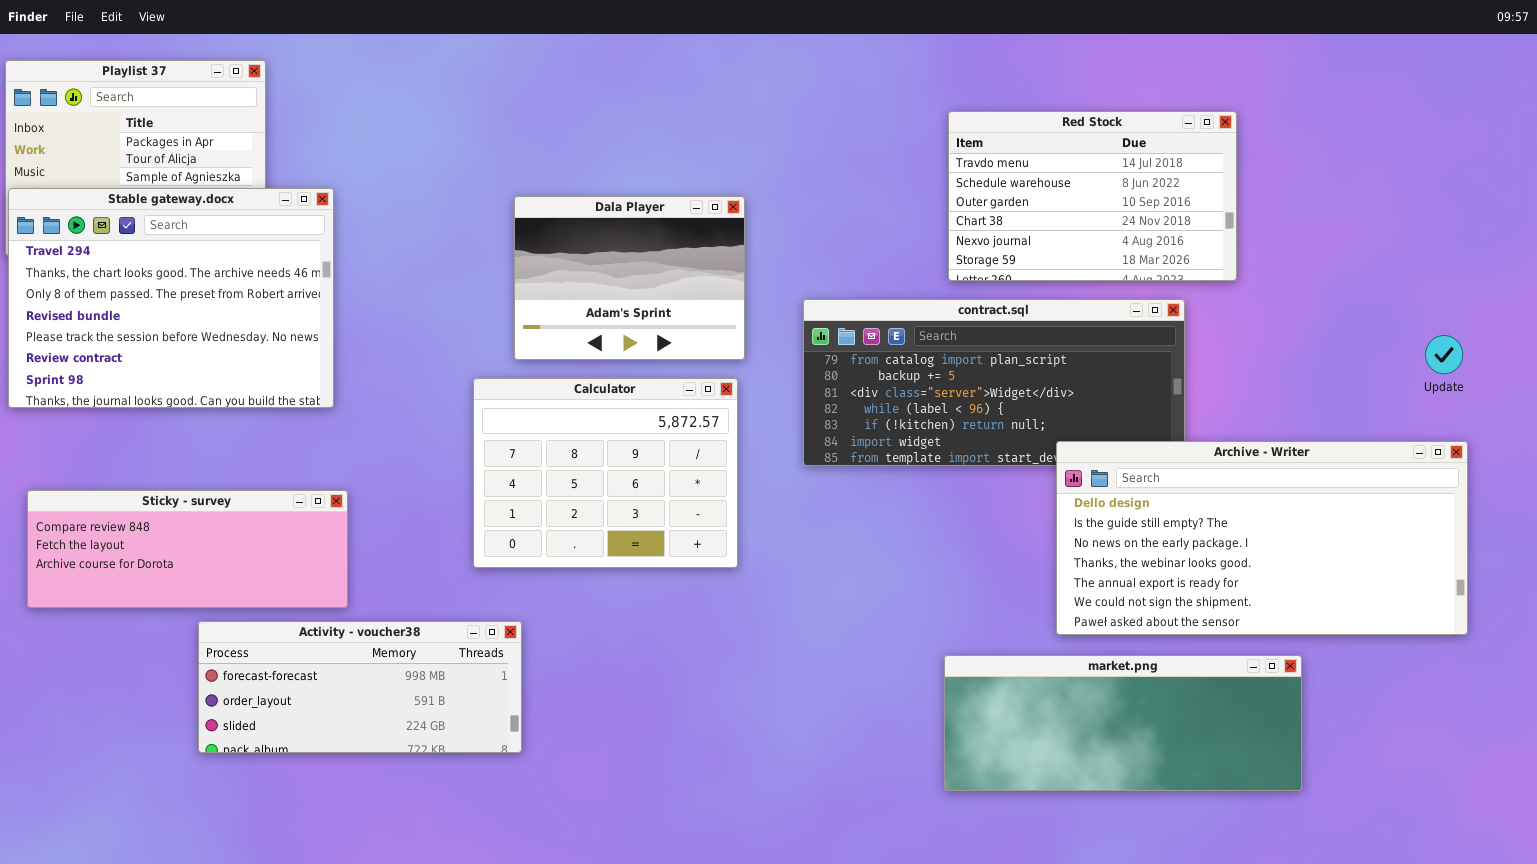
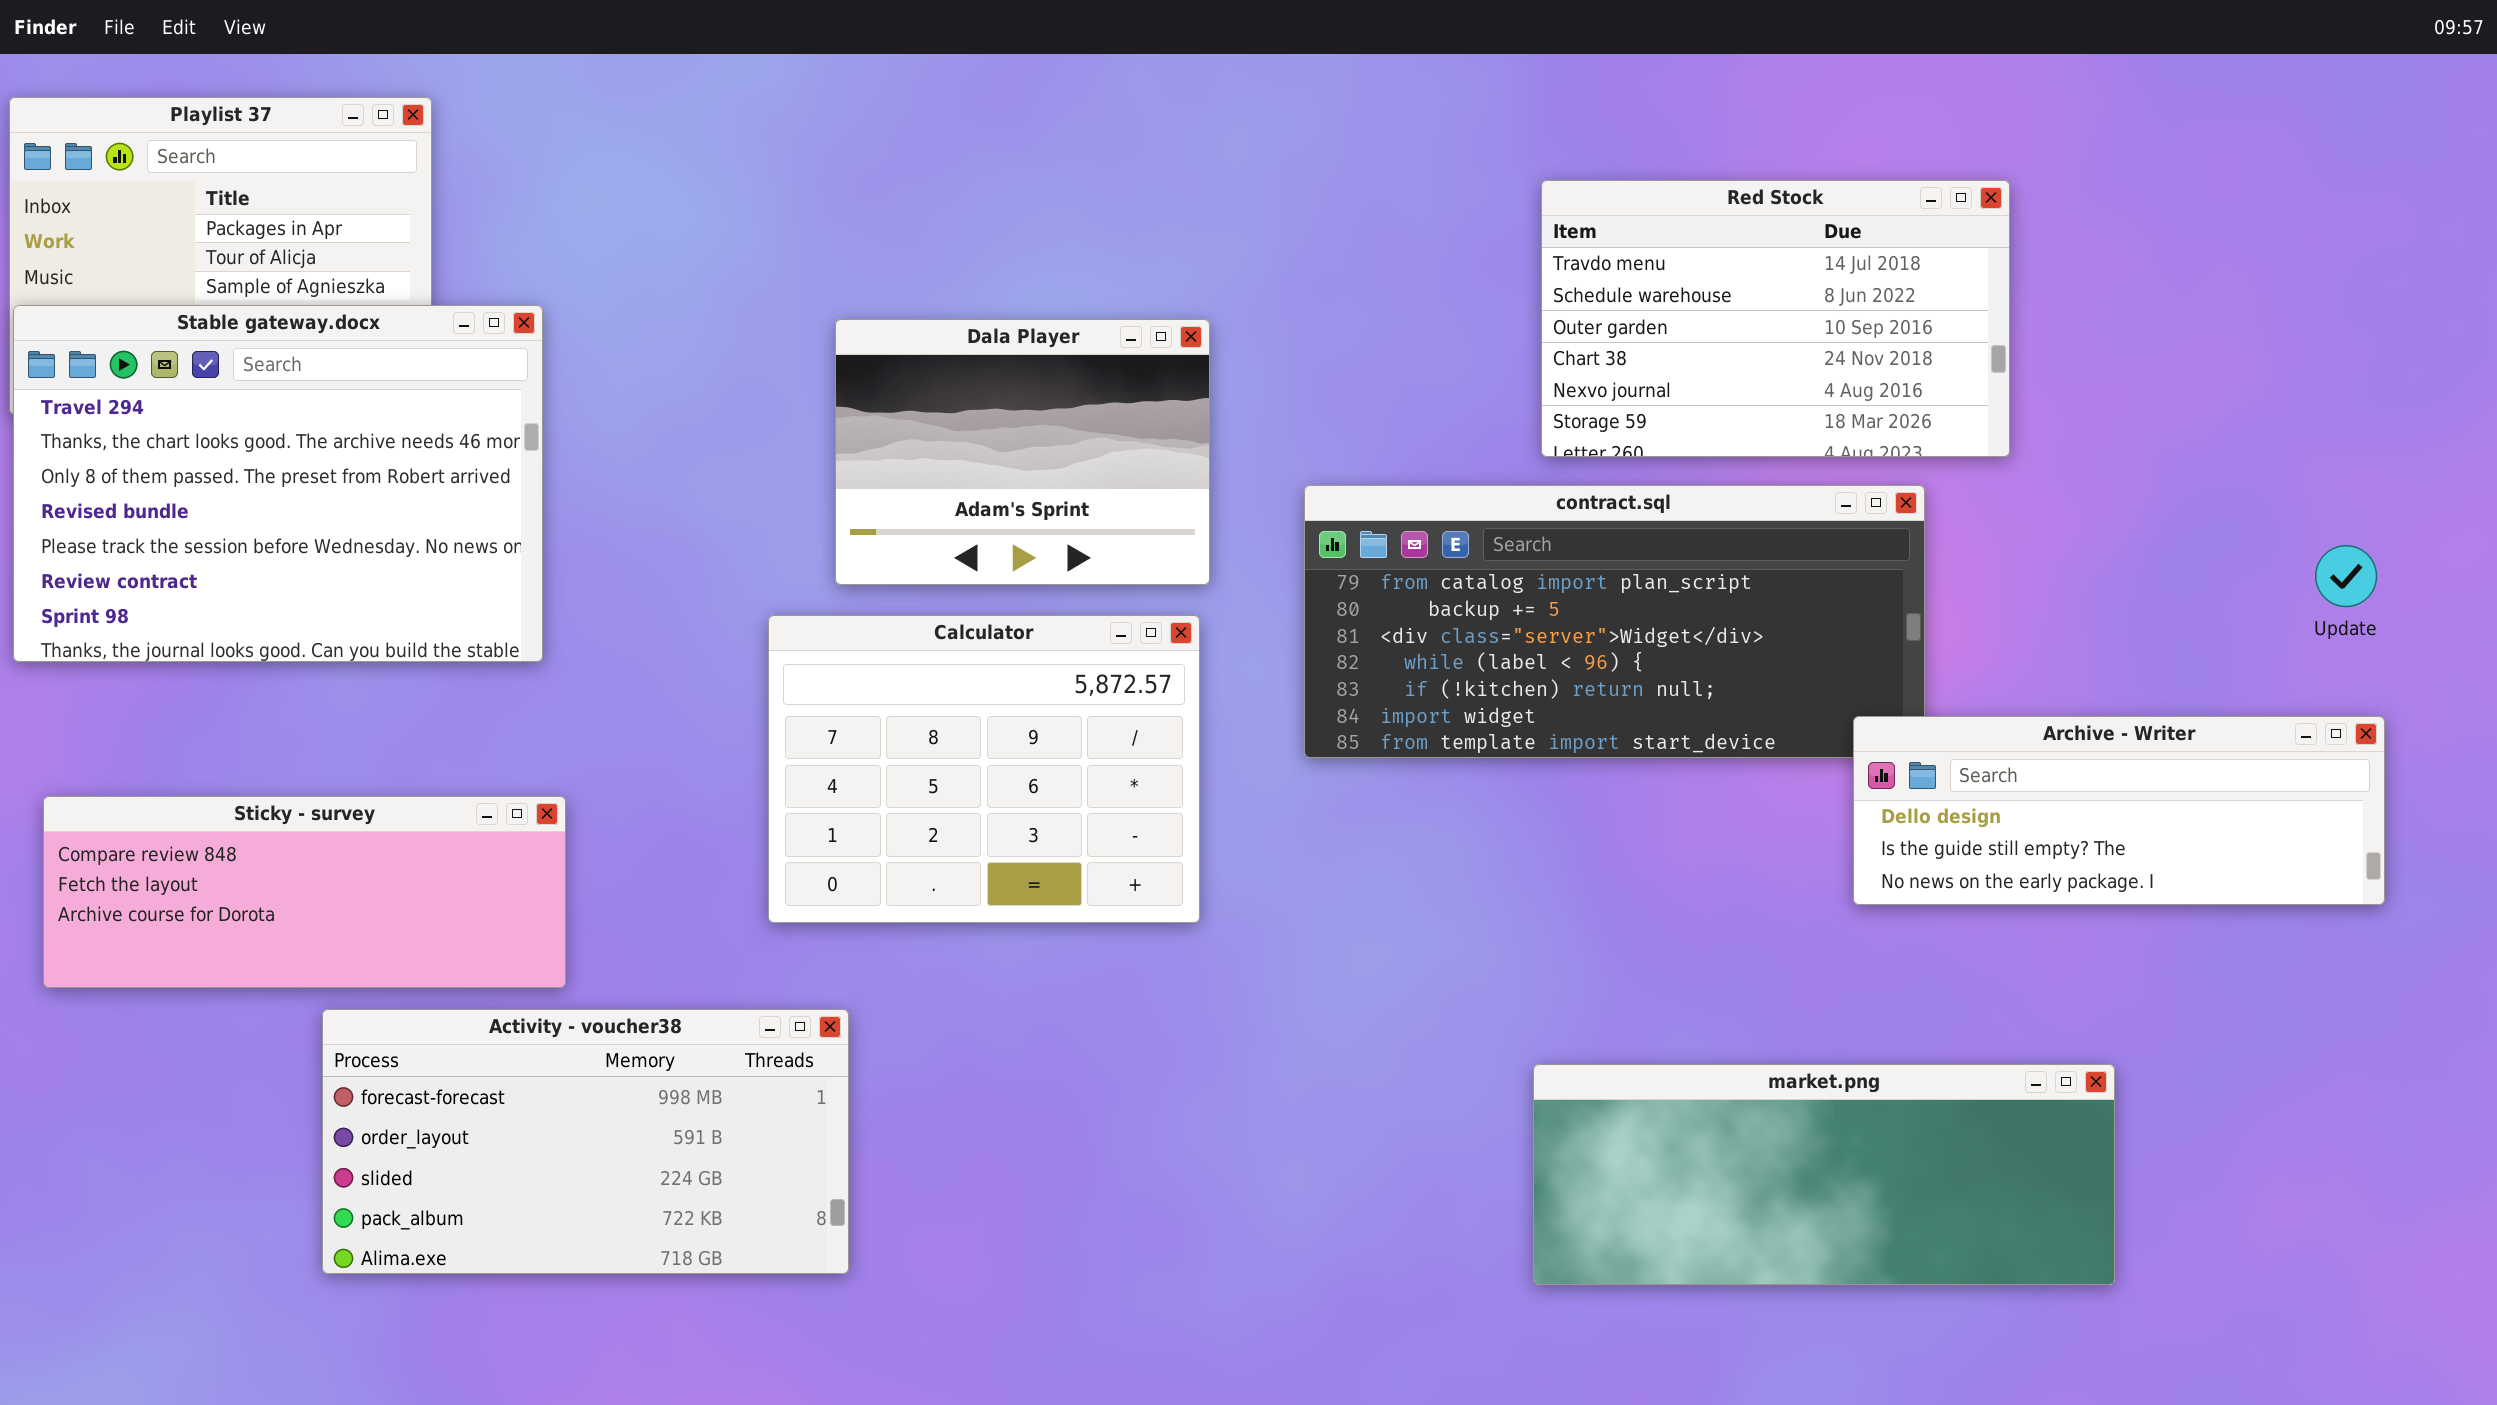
Archive - Writer: [1056,441,1468,635] -> [1853,716,2385,905], resized
Activity - voucher38: [198,621,522,753] -> [322,1009,849,1274], resized

